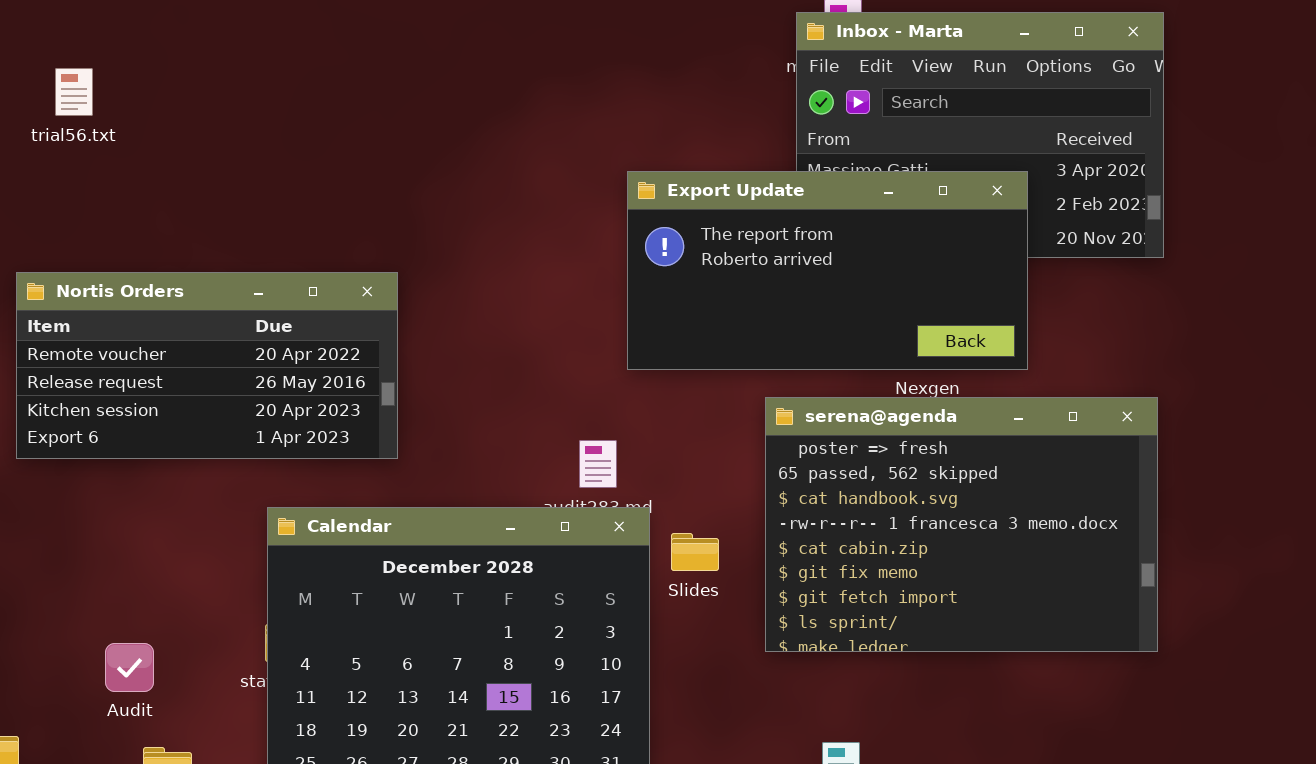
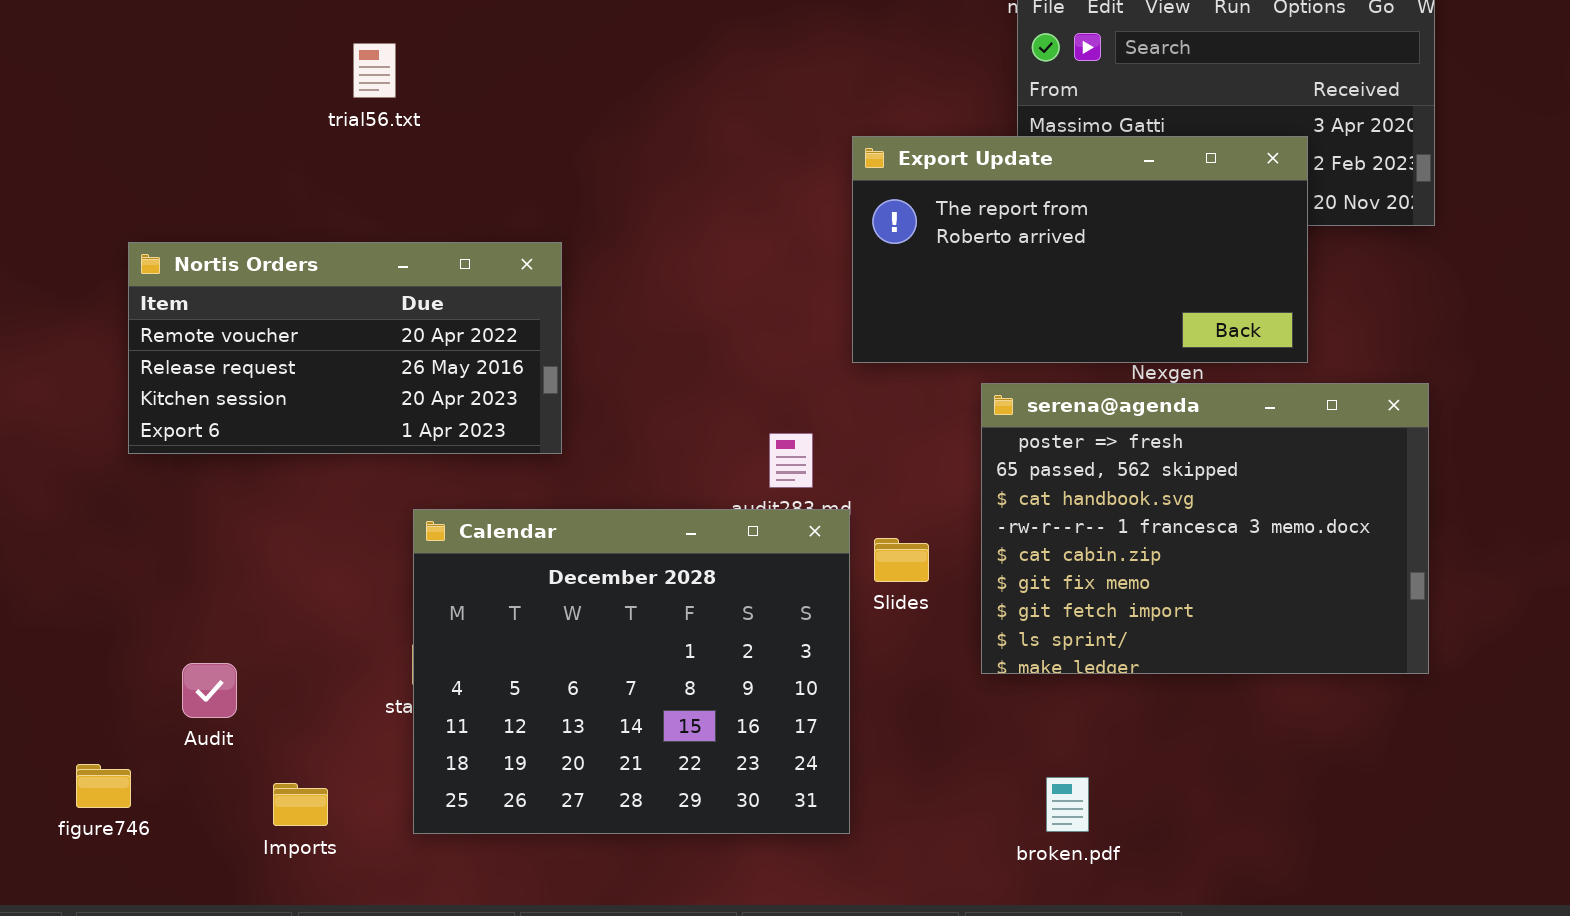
trial56.txt: [55,68,93,116] -> [353,43,396,98], moved
Export Update: [627,171,1028,370] -> [852,136,1308,363], moved
Audit: [105,643,154,692] -> [182,663,237,718], moved

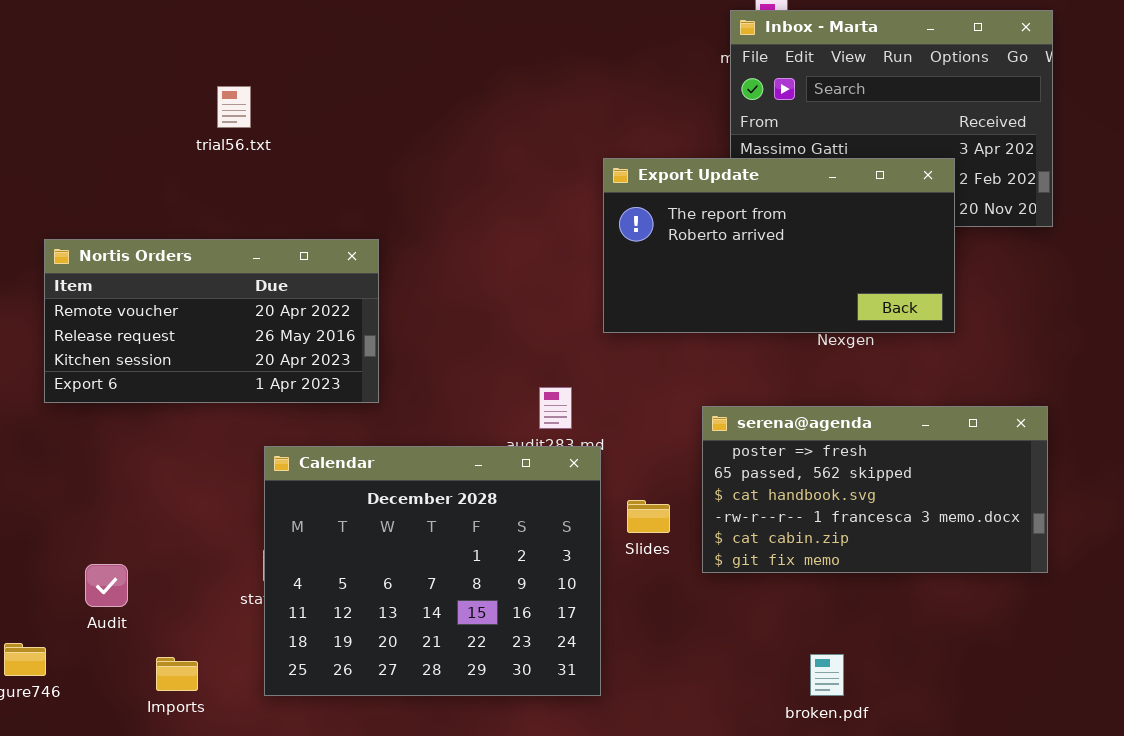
serena@agenda: [981,383,1429,674] -> [702,406,1048,573], resized
Slides: [874,538,929,582] -> [627,500,670,533], moved
broken.pdf: [1046,777,1089,832] -> [810,654,844,696], moved

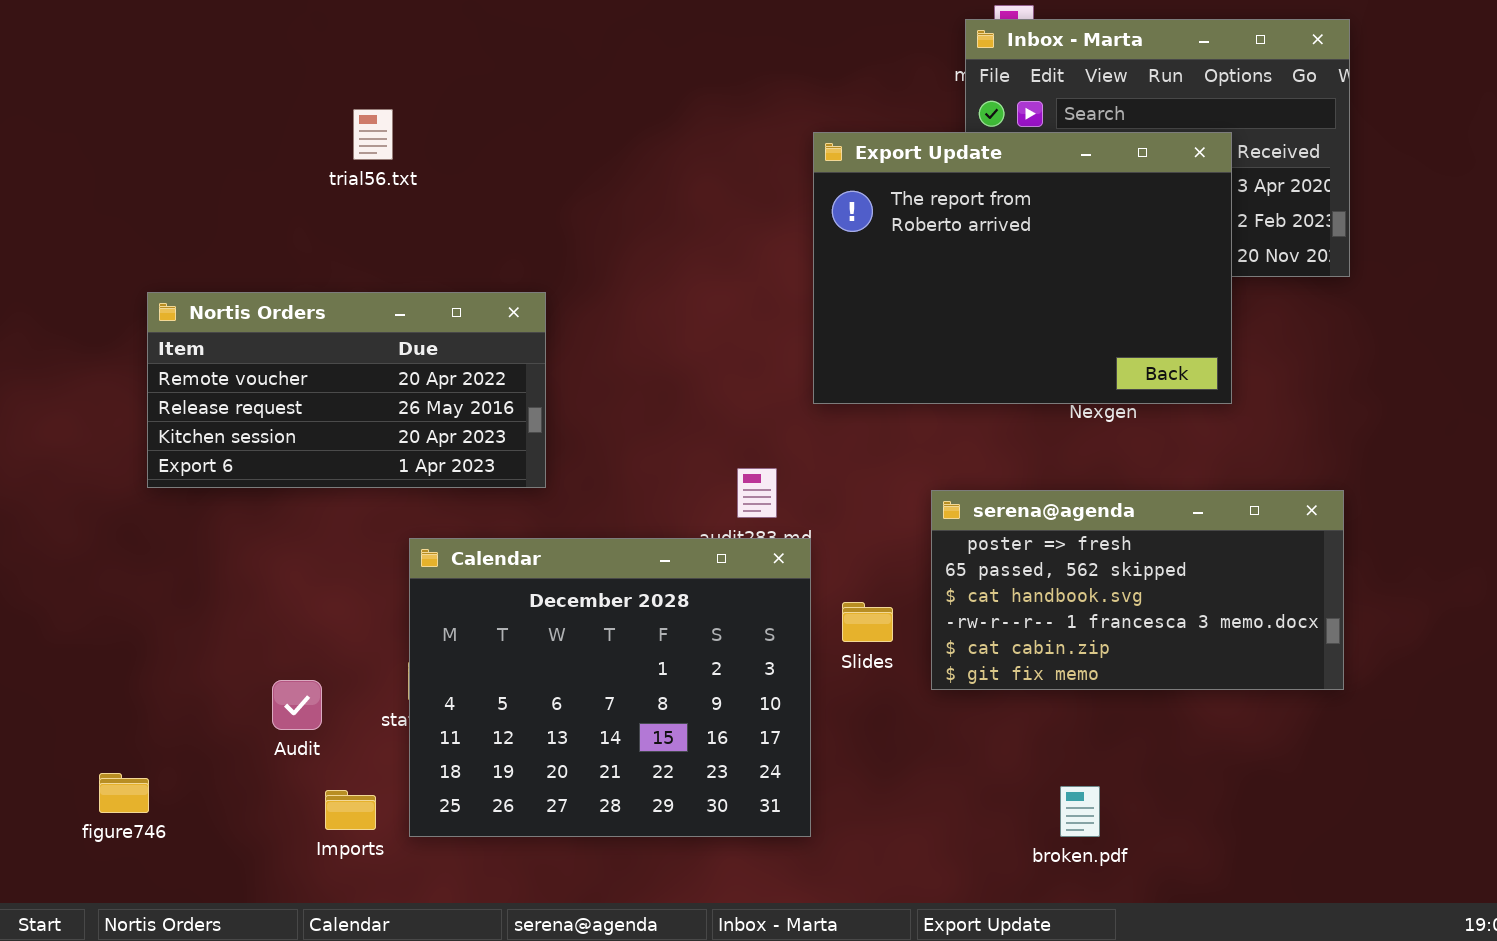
Export Update: [603,158,955,333] -> [813,132,1232,404], resized
Audit: [85,564,128,607] -> [272,680,322,730], moved
Imports: [156,657,198,691] -> [325,790,376,830], moved

